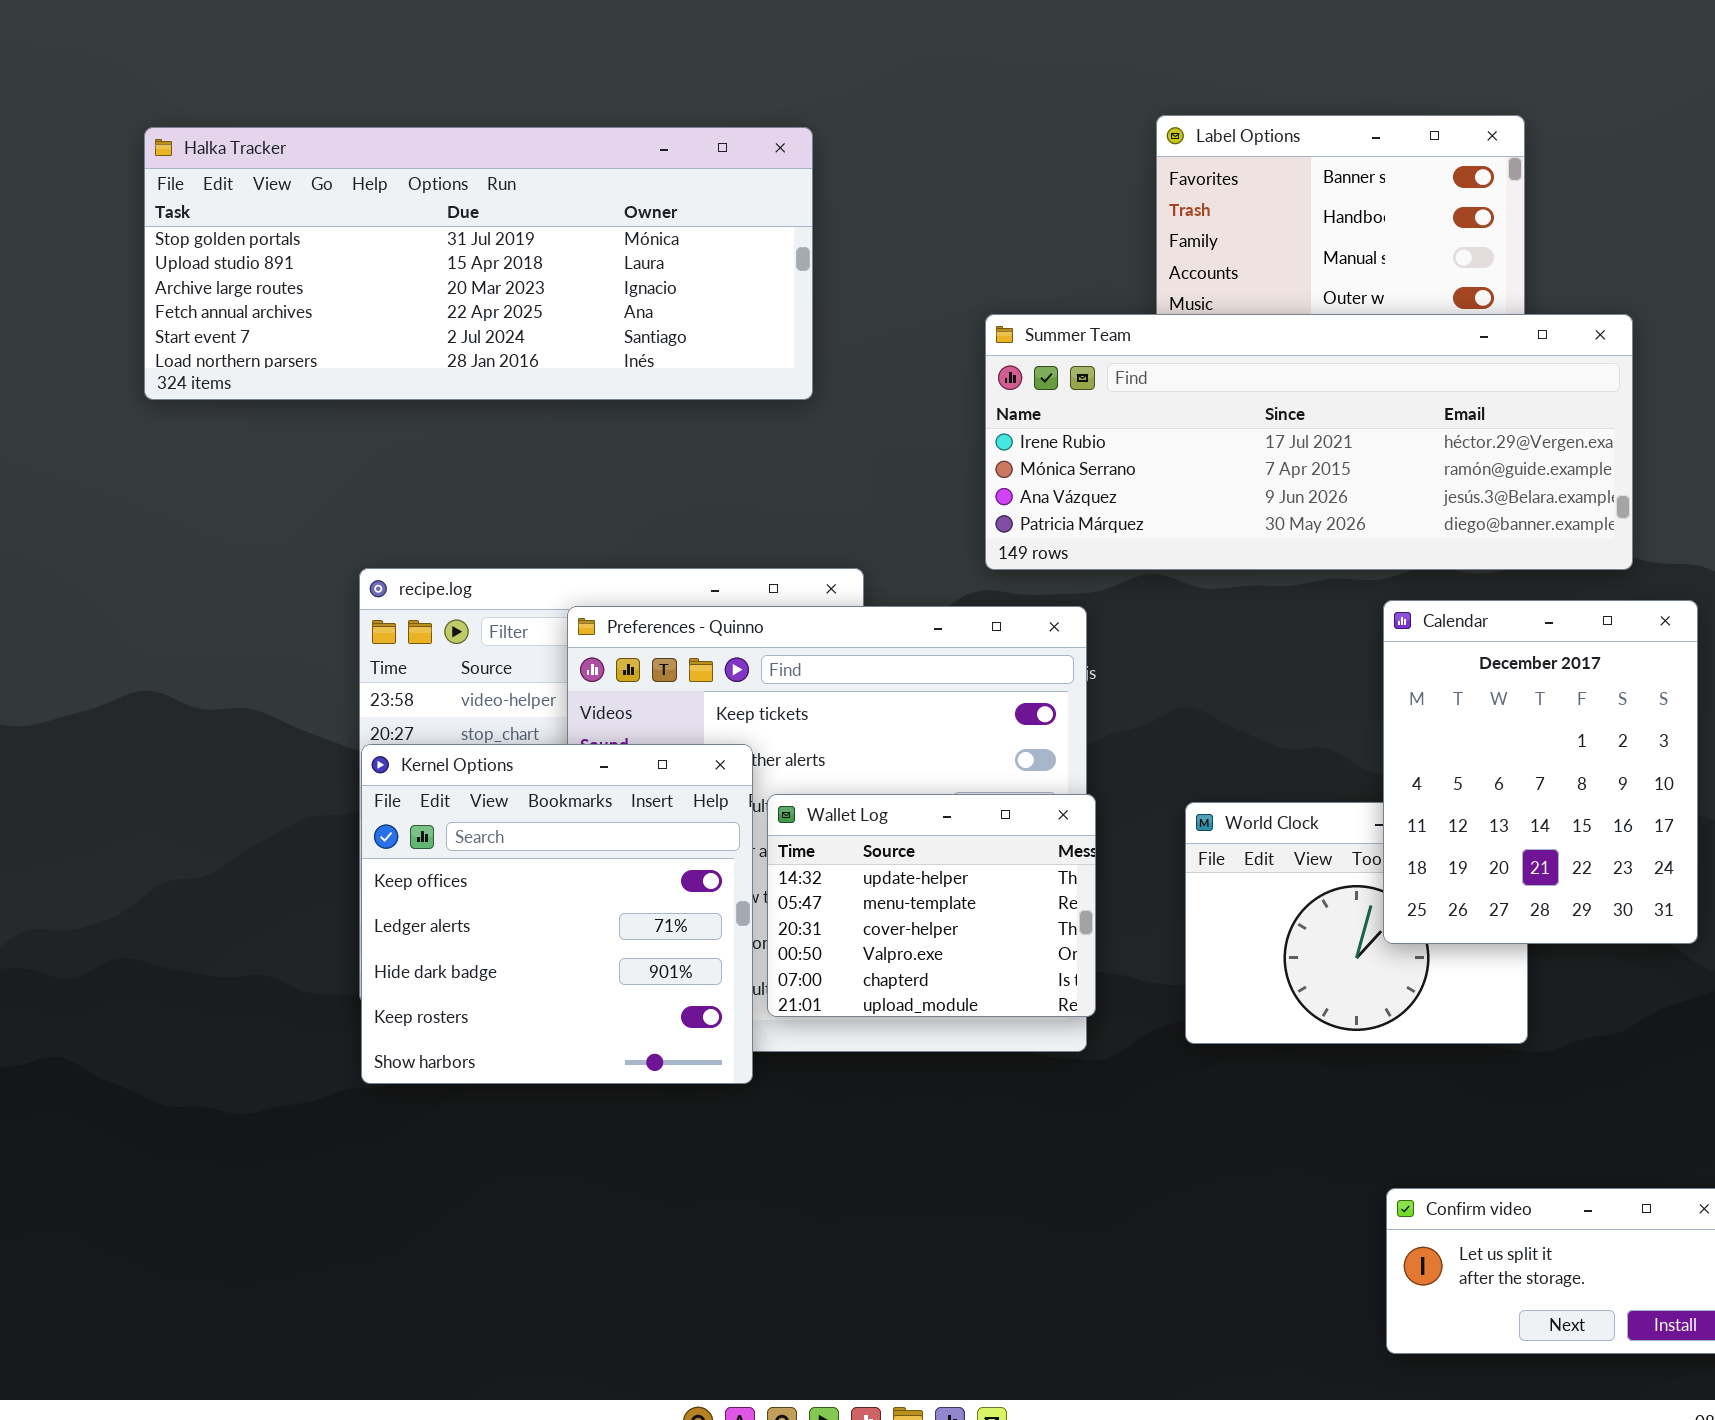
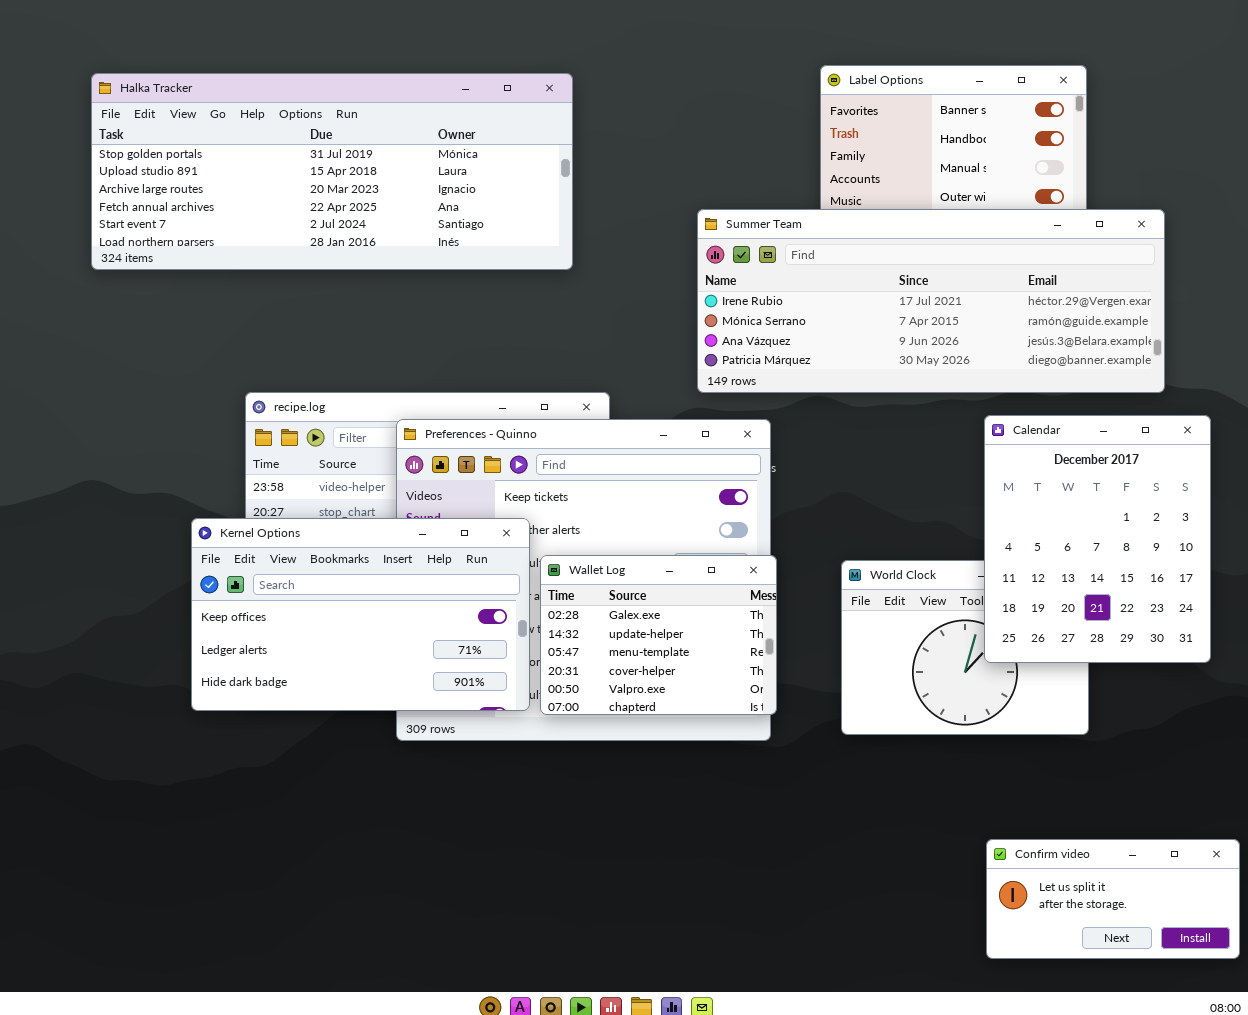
Kernel Options: [361,744,753,1084] -> [191,518,530,711], resized
Wallet Log: [767,794,1096,1017] -> [540,555,777,715], scrolled up 1 row

